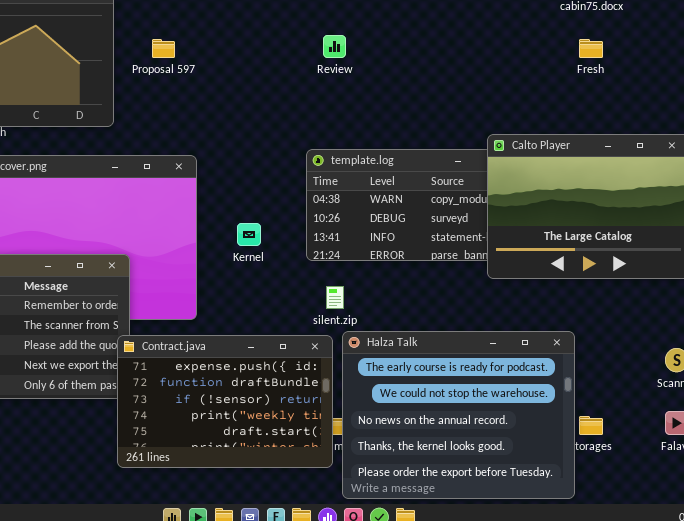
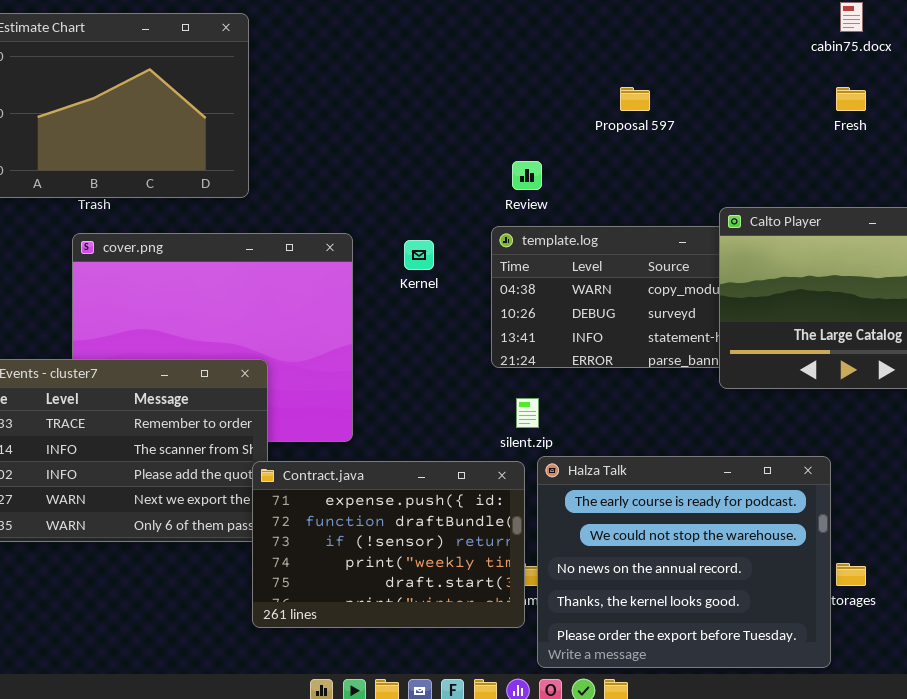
Review: [323,35,346,58] -> [512,161,542,190], moved
Proposal 597: [152,39,175,58] -> [620,87,650,111], moved
Kernel: [237,223,261,246] -> [404,240,434,270], moved

